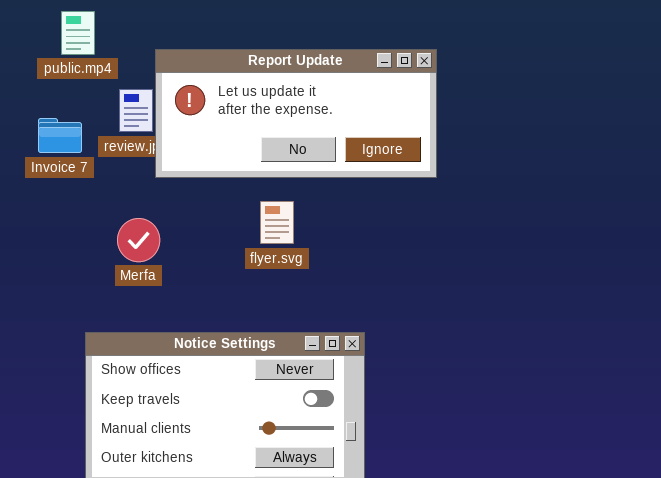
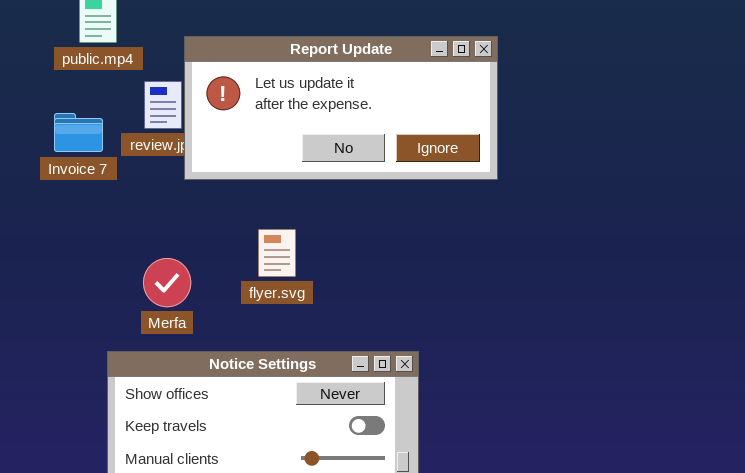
flyer.svg: [260,201,294,244] -> [258,229,296,277], moved
Merfa: [117,218,160,262] -> [143,258,191,307], moved

